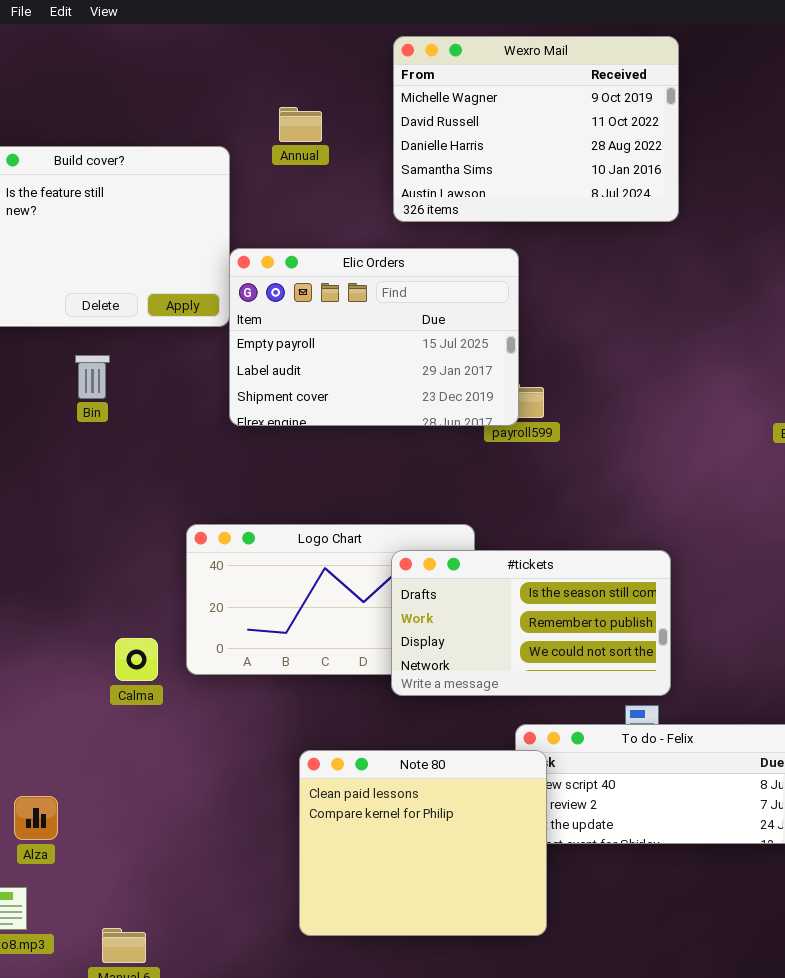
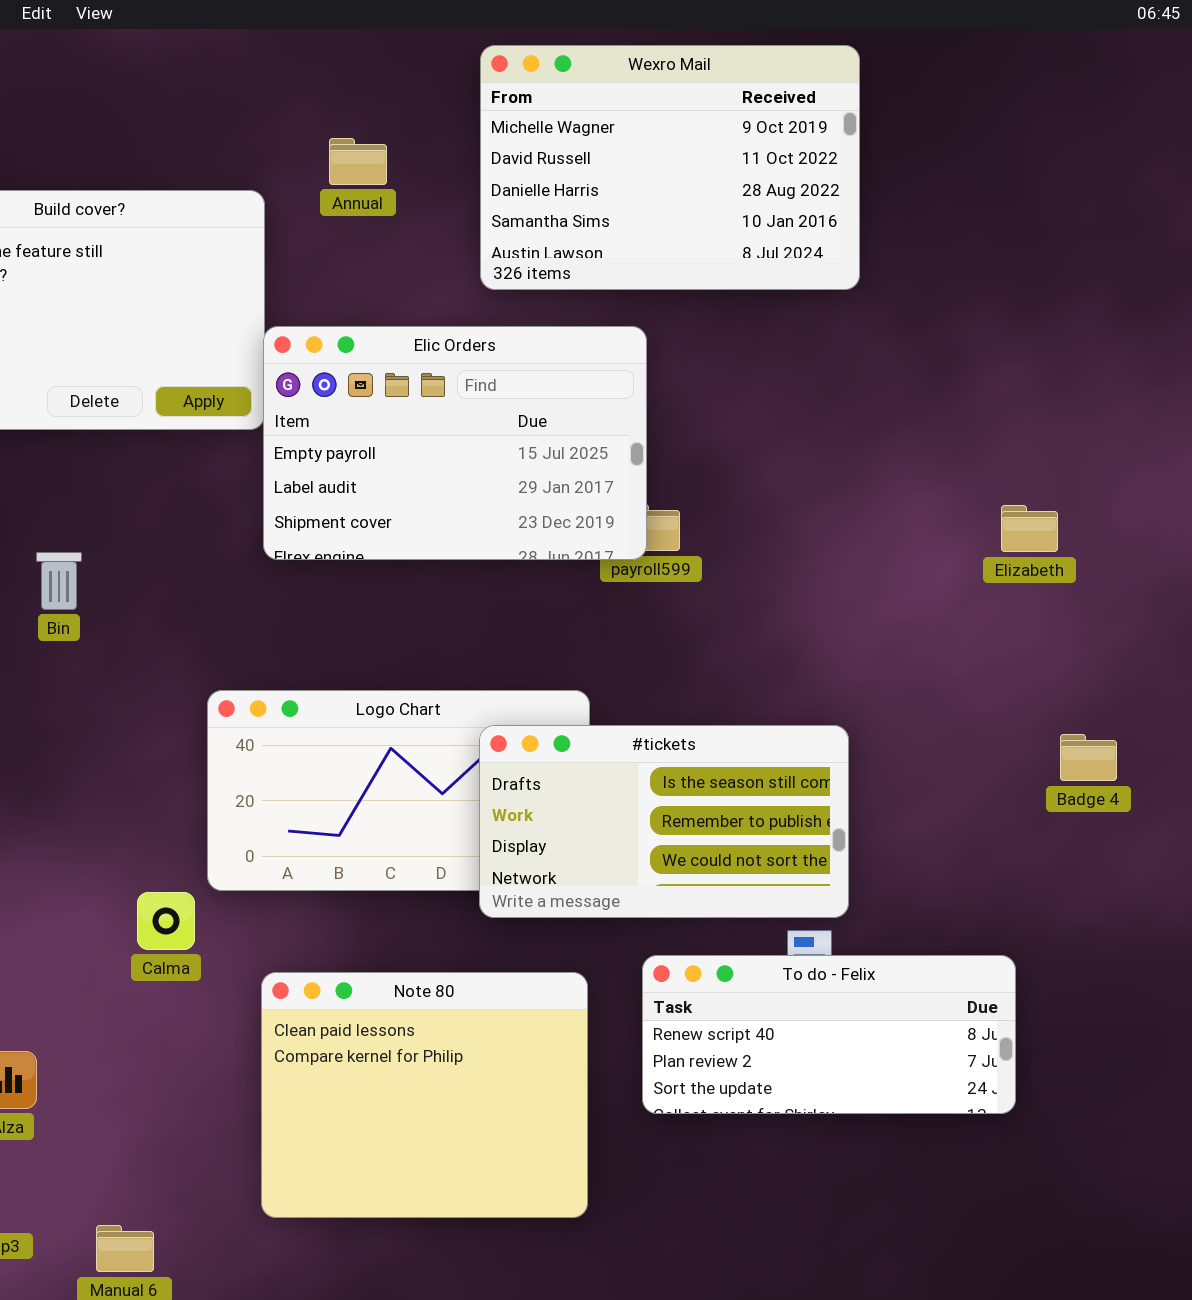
Bin: [75,355,110,399] -> [36,552,82,610], moved
Calma: [115,638,158,681] -> [137,892,195,950], moved
Note 80: [299,750,547,936] -> [261,972,588,1218], moved

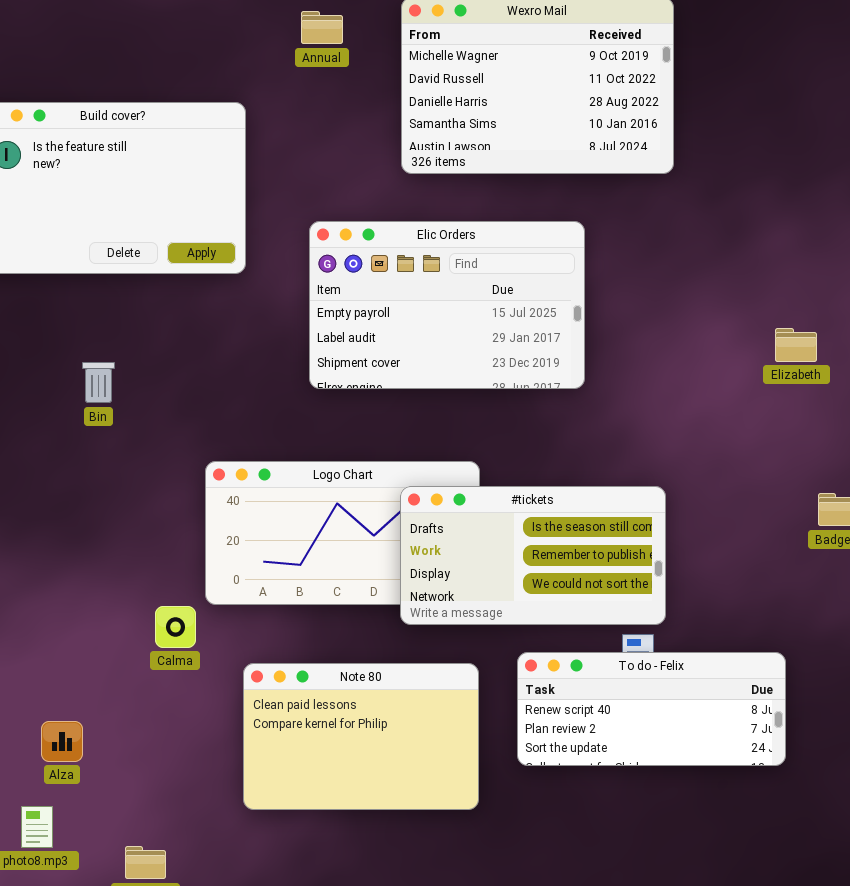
Annual: [329,138,387,185] -> [301,11,343,44], moved
Elic Orders: [263,326,647,560] -> [309,221,585,389], moved
Note 80: [261,972,588,1218] -> [243,663,479,810], resized

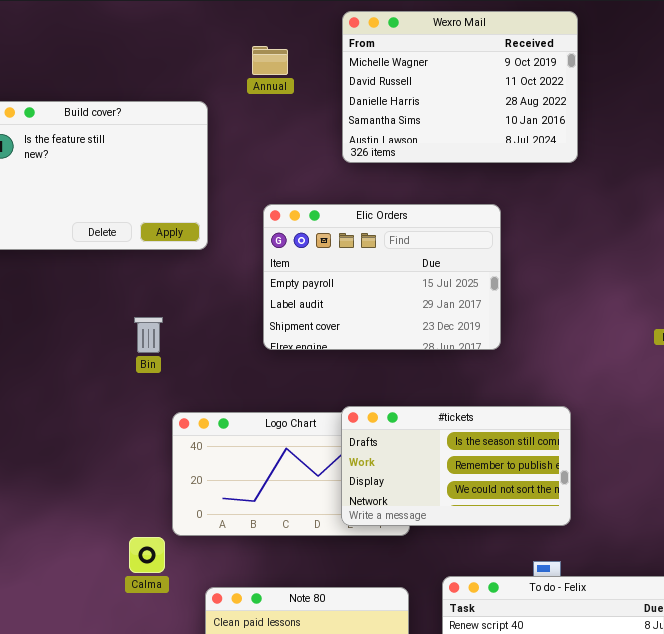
Annual: [301,11,343,44] -> [252,46,288,75], moved
Bin: [82,362,115,403] -> [134,317,163,353], moved
#tickets: [400,486,666,625] -> [341,406,571,526], moved

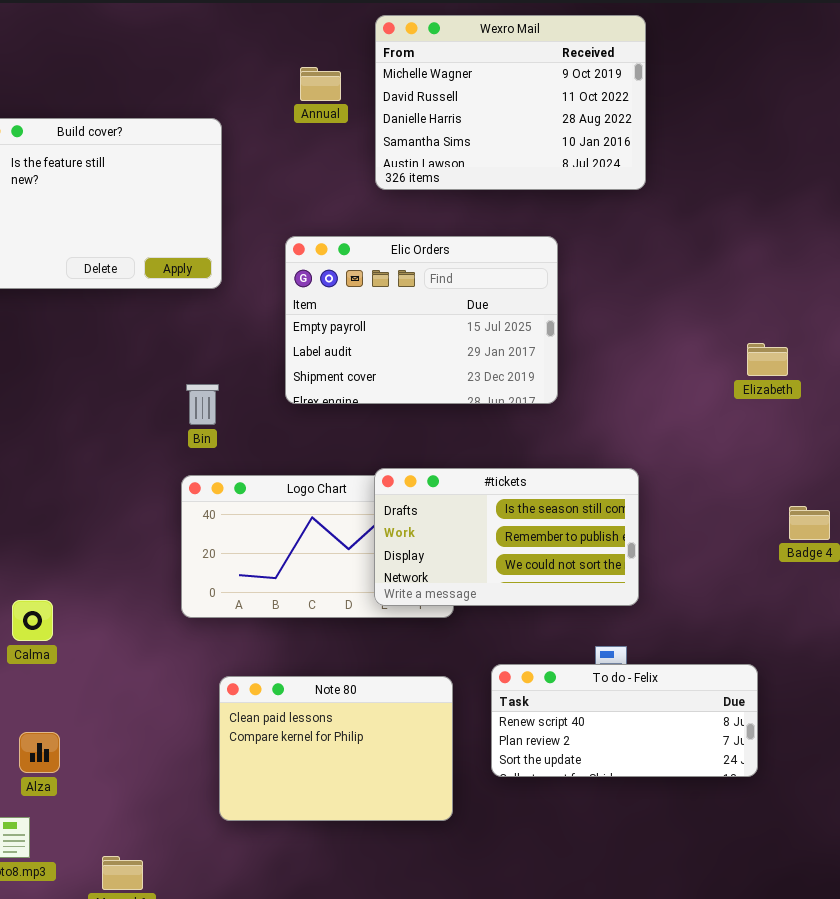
Annual: [252,46,288,75] -> [300,67,341,101], moved
Bin: [134,317,163,353] -> [186,384,219,425], moved
Calma: [129,537,165,573] -> [12,600,53,641], moved

